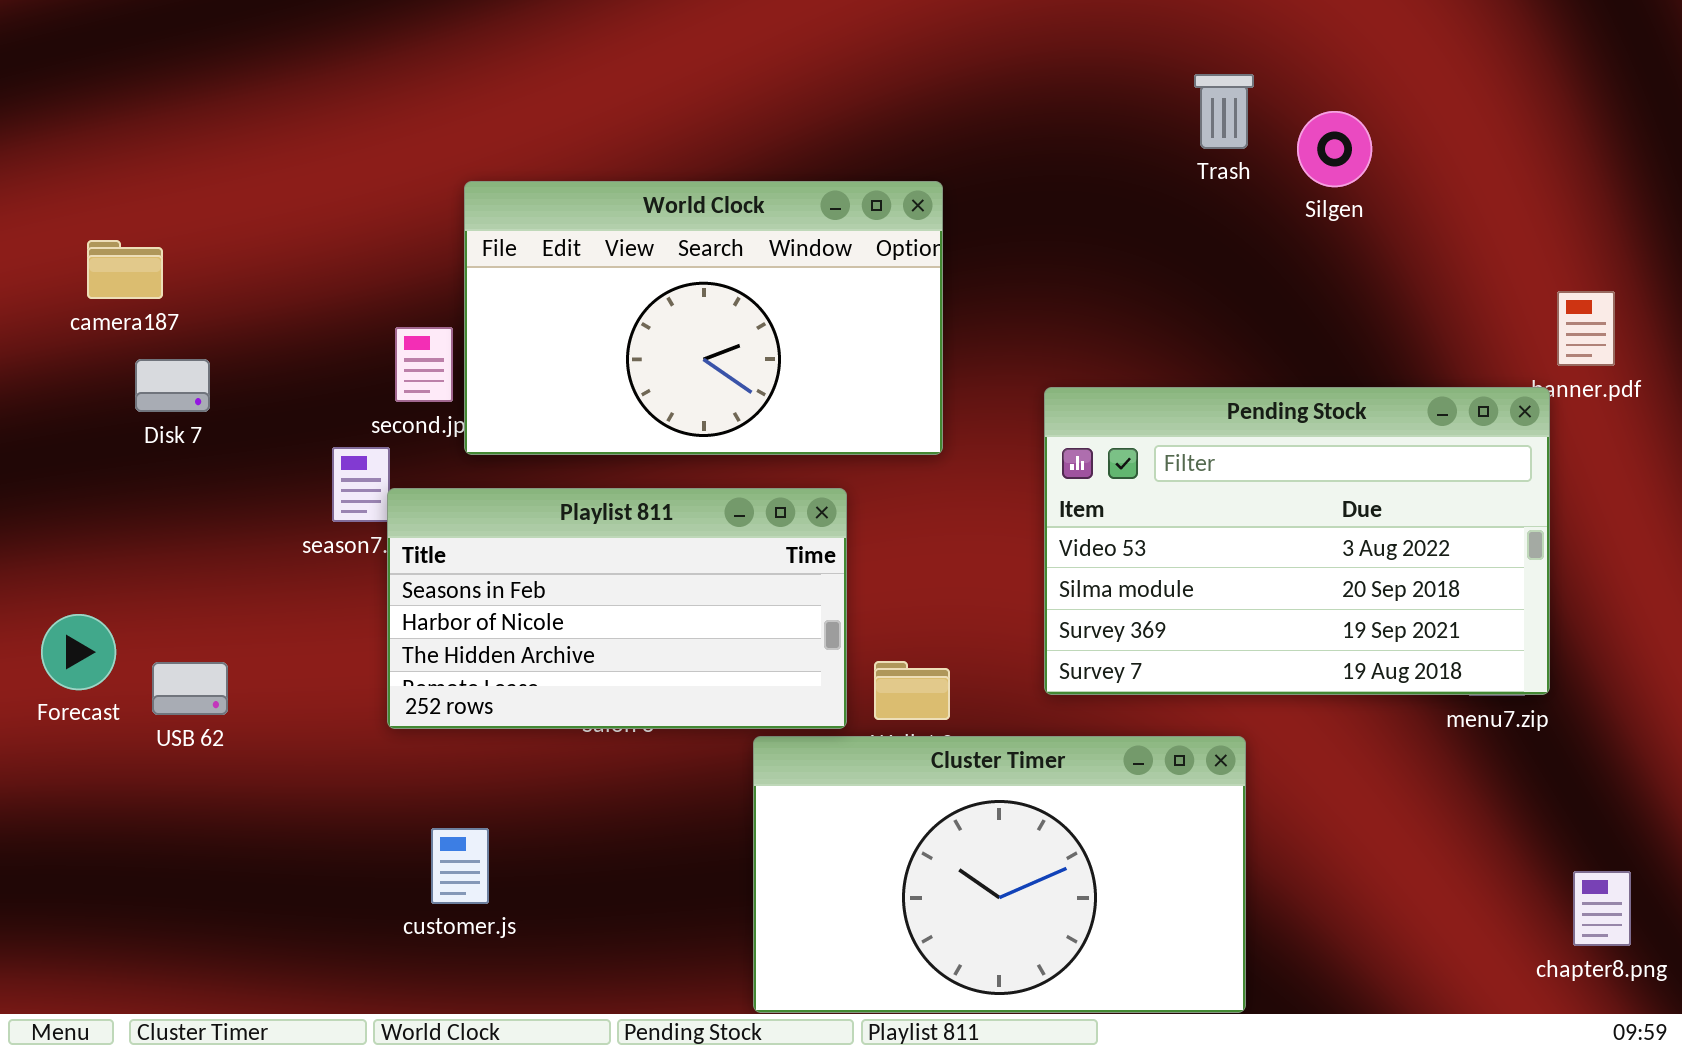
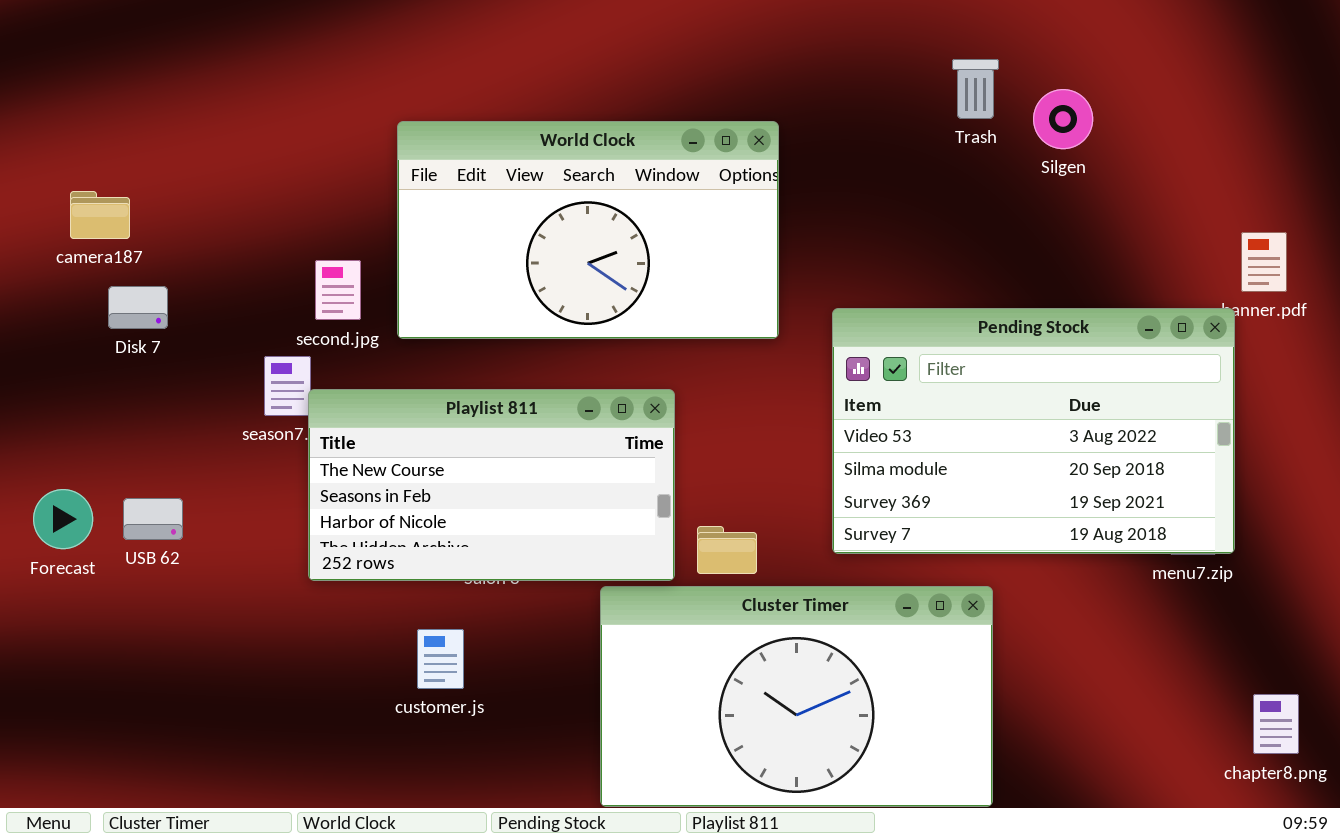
World Clock: [464,181,943,455] -> [397,121,779,339], moved
Playlist 811: [387,488,847,729] -> [308,389,675,581], scrolled up 1 row
USB 62: [152,662,228,715] -> [123,498,183,540], moved
customer.js: [431,828,489,904] -> [417,629,464,689], moved

